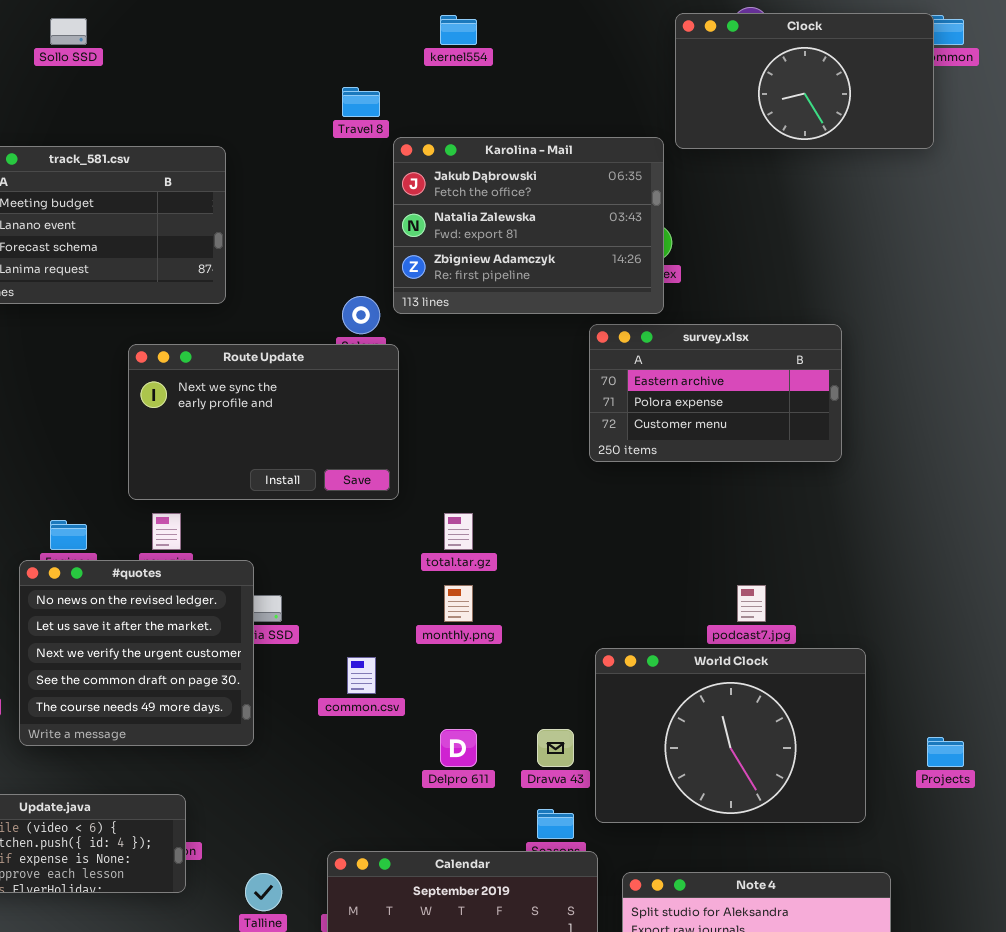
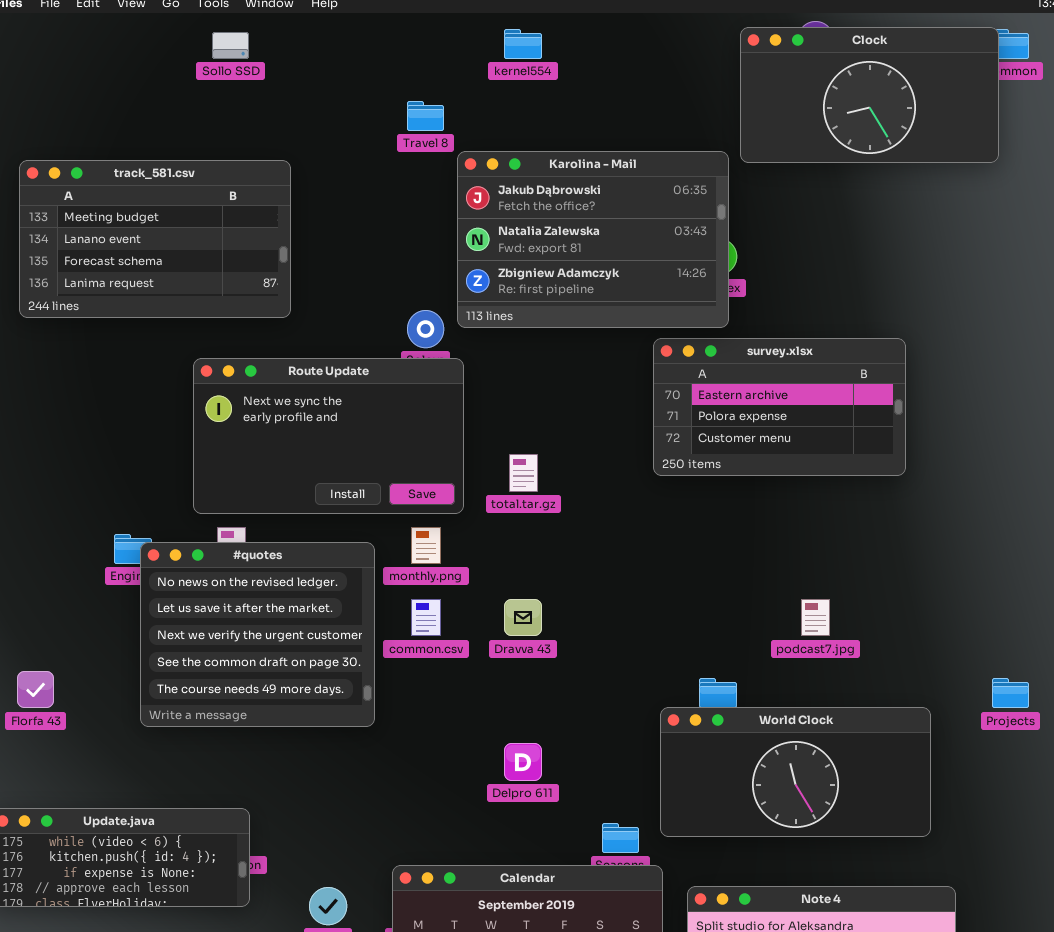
Sollo SSD: [50,18,87,45] -> [212,32,249,59], moved
total.tar.gz: [444,513,473,550] -> [509,454,538,492], moved
#quotes: [19,560,254,746] -> [140,542,375,727], moved
monthly.png: [444,585,473,622] -> [411,527,441,564], moved
World Clock: [595,648,866,823] -> [660,707,931,837], resized
common.csv: [347,657,376,694] -> [411,599,441,636], moved
Dravva 43: [537,729,574,767] -> [504,599,542,636], moved
Projects: [927,737,964,767] -> [992,678,1029,708], moved

